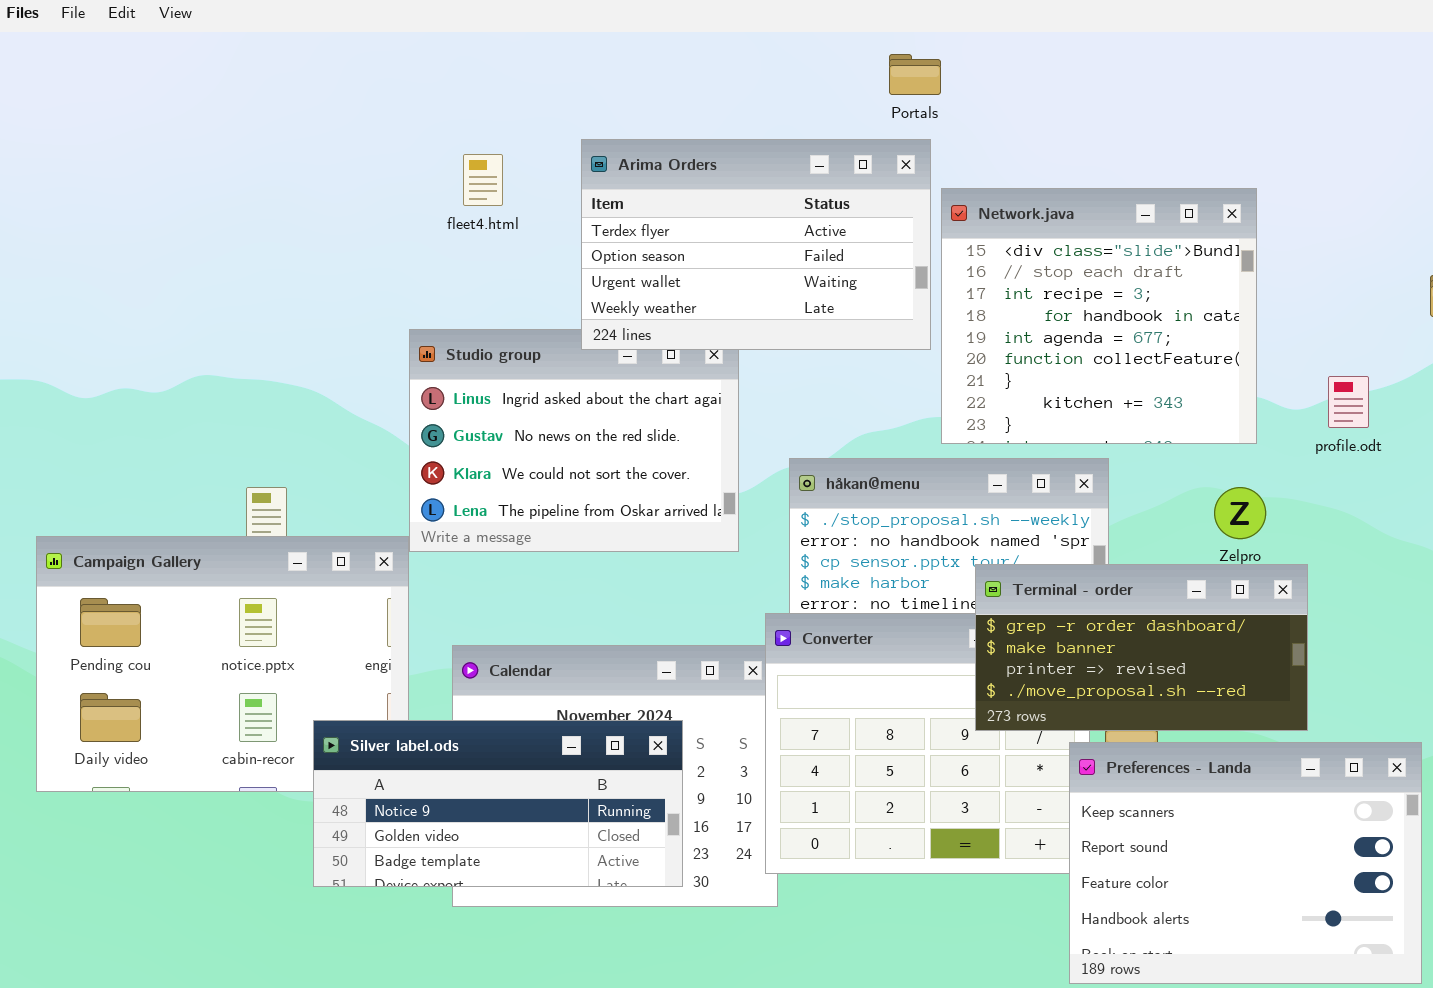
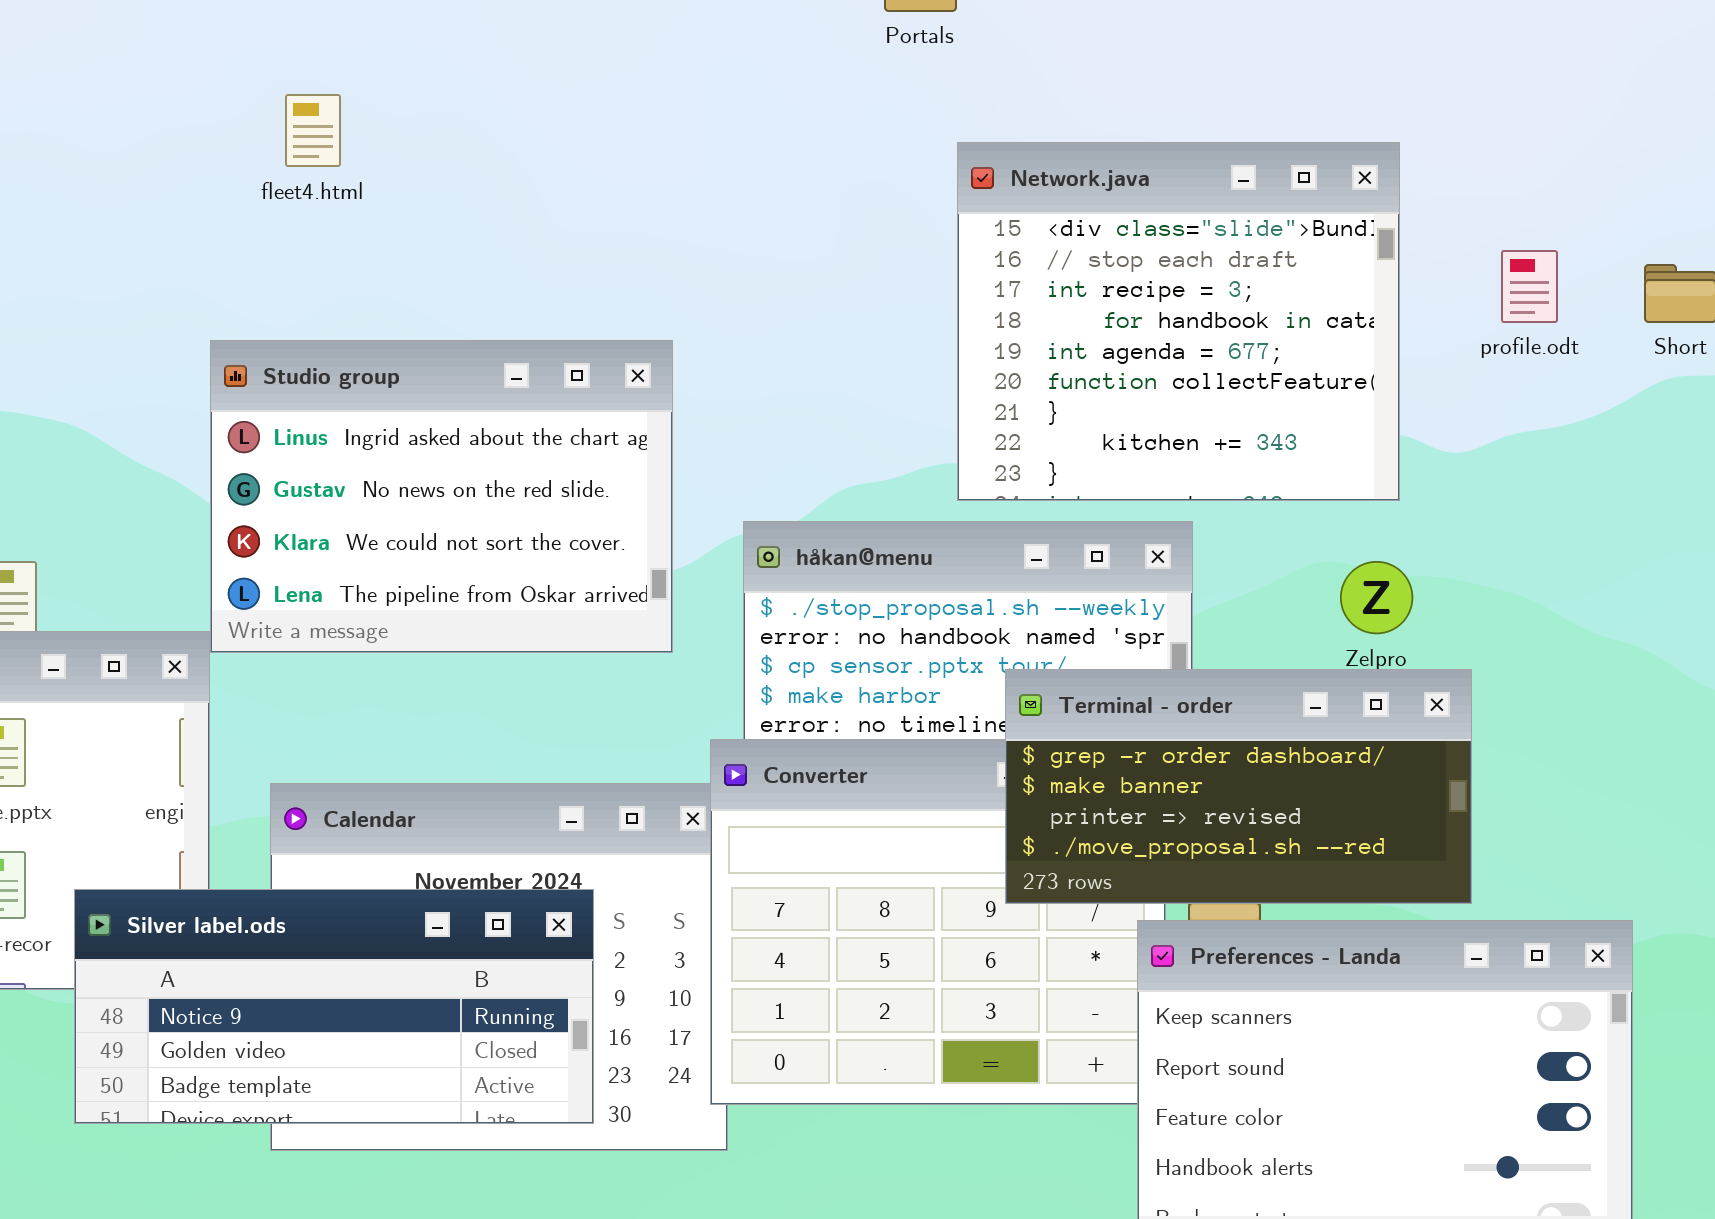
Arima Orders: [581,139,931,350] -> none, closed
profile.odt: [1328,376,1369,428] -> [1501,250,1558,323], moved

